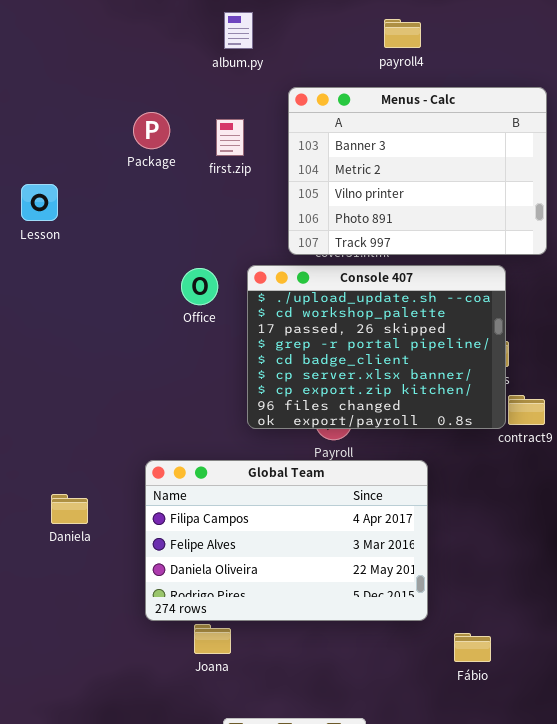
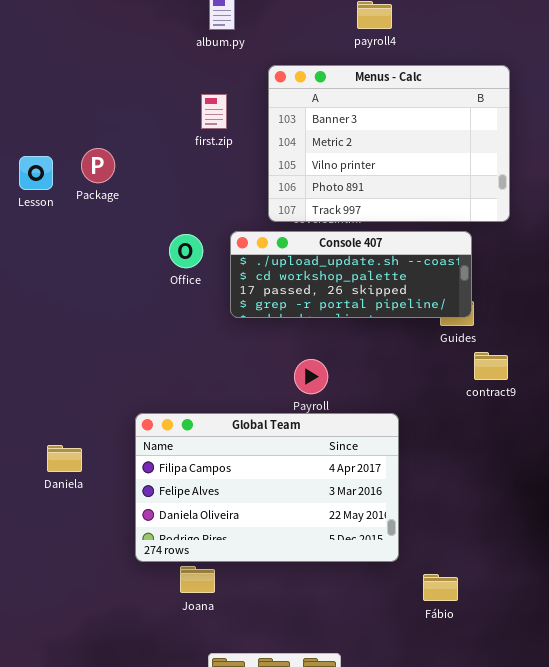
Package: [133,112,170,149] -> [81,148,115,183], moved
Console 407: [247,265,506,429] -> [230,231,472,318], resized

